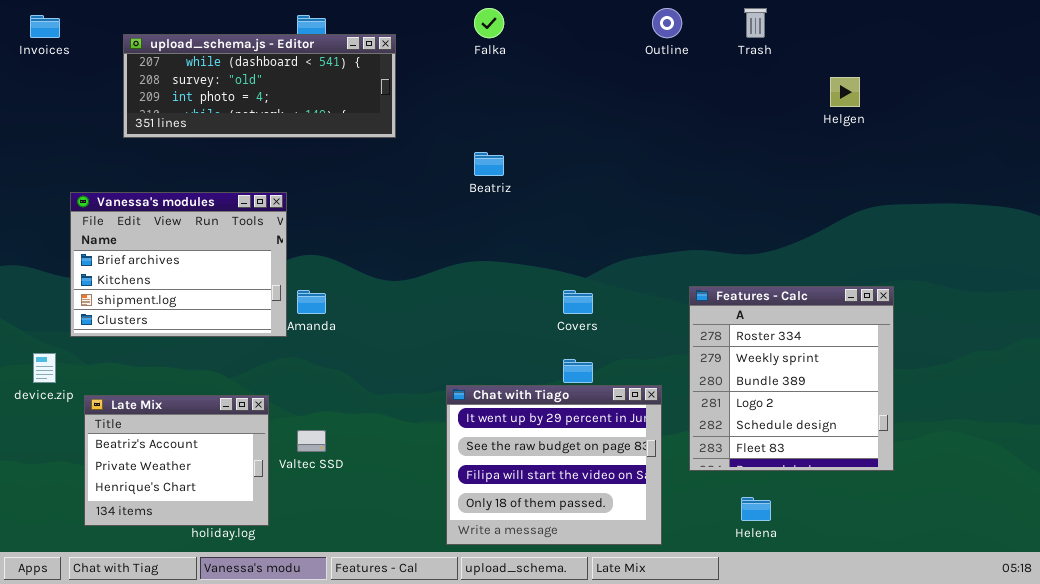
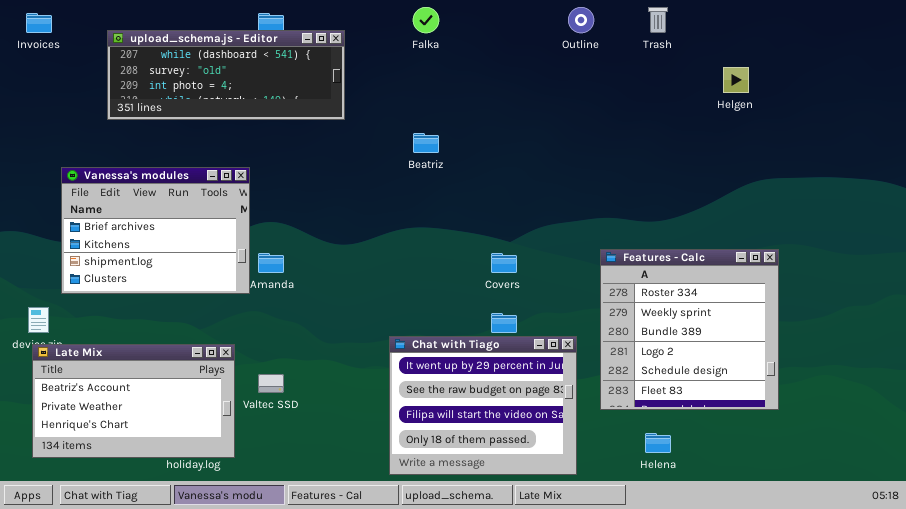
Late Mix: [84,395,269,526] -> [32,344,235,458], resized

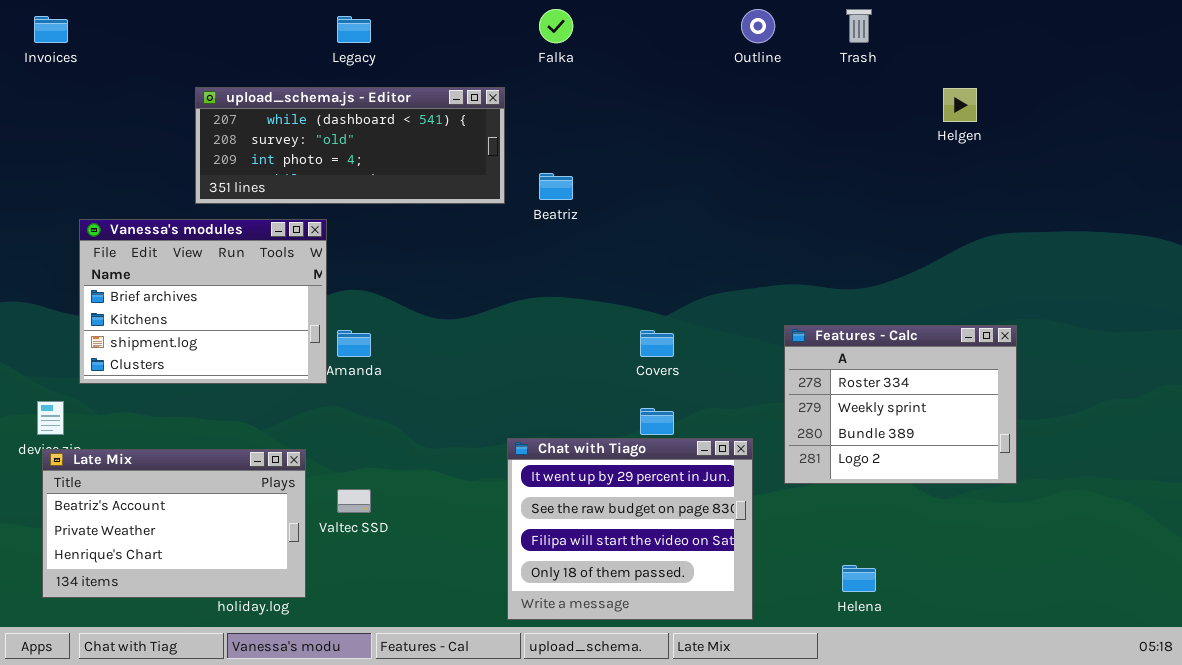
upload_schema.js - Editor: [107,30,345,120] -> [195,87,505,204], moved
Features - Calc: [600,249,779,410] -> [784,325,1017,484], resized

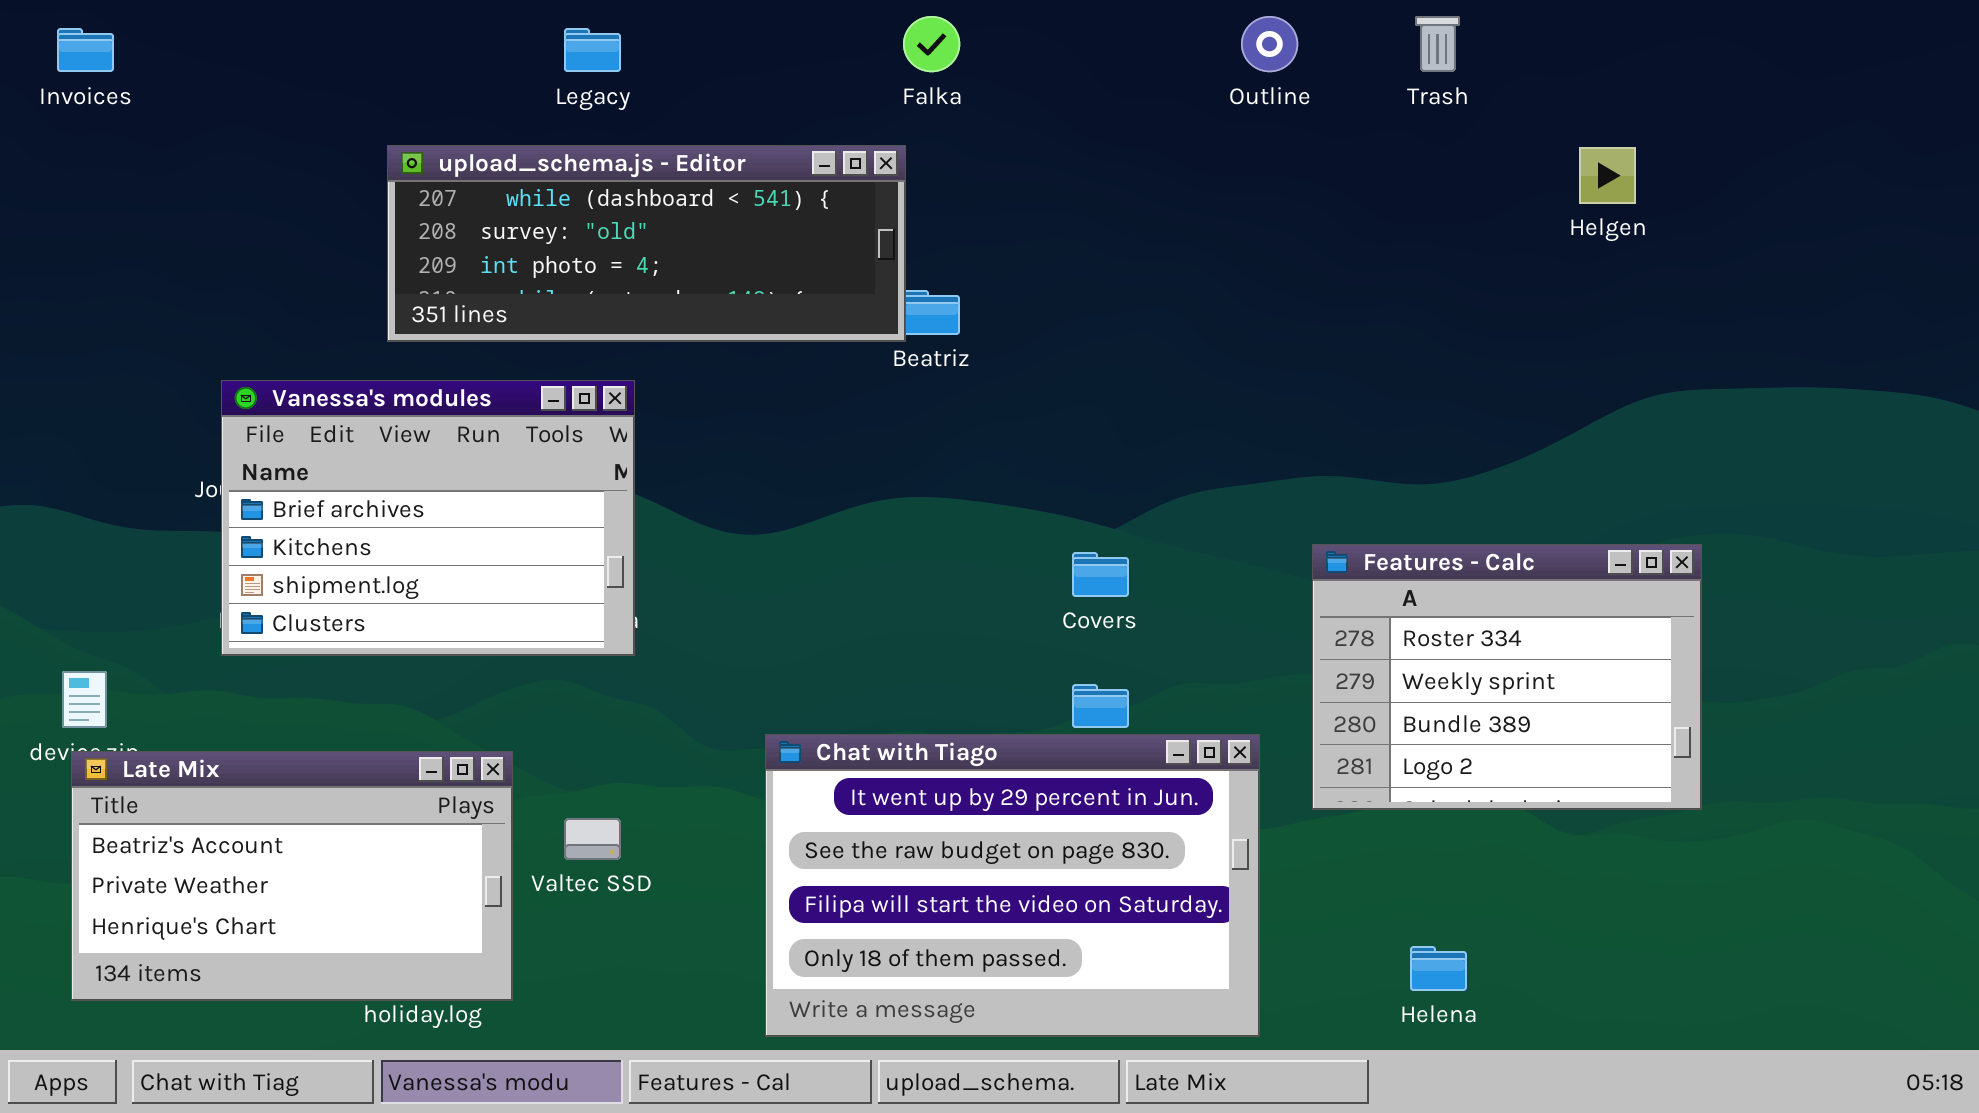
upload_schema.js - Editor: [195,87,505,204] -> [387,145,906,342], moved
Vanessa's modules: [79,219,327,384] -> [221,380,635,656], moved
Chat with Tiago: [507,438,753,620] -> [765,734,1260,1037], resized

